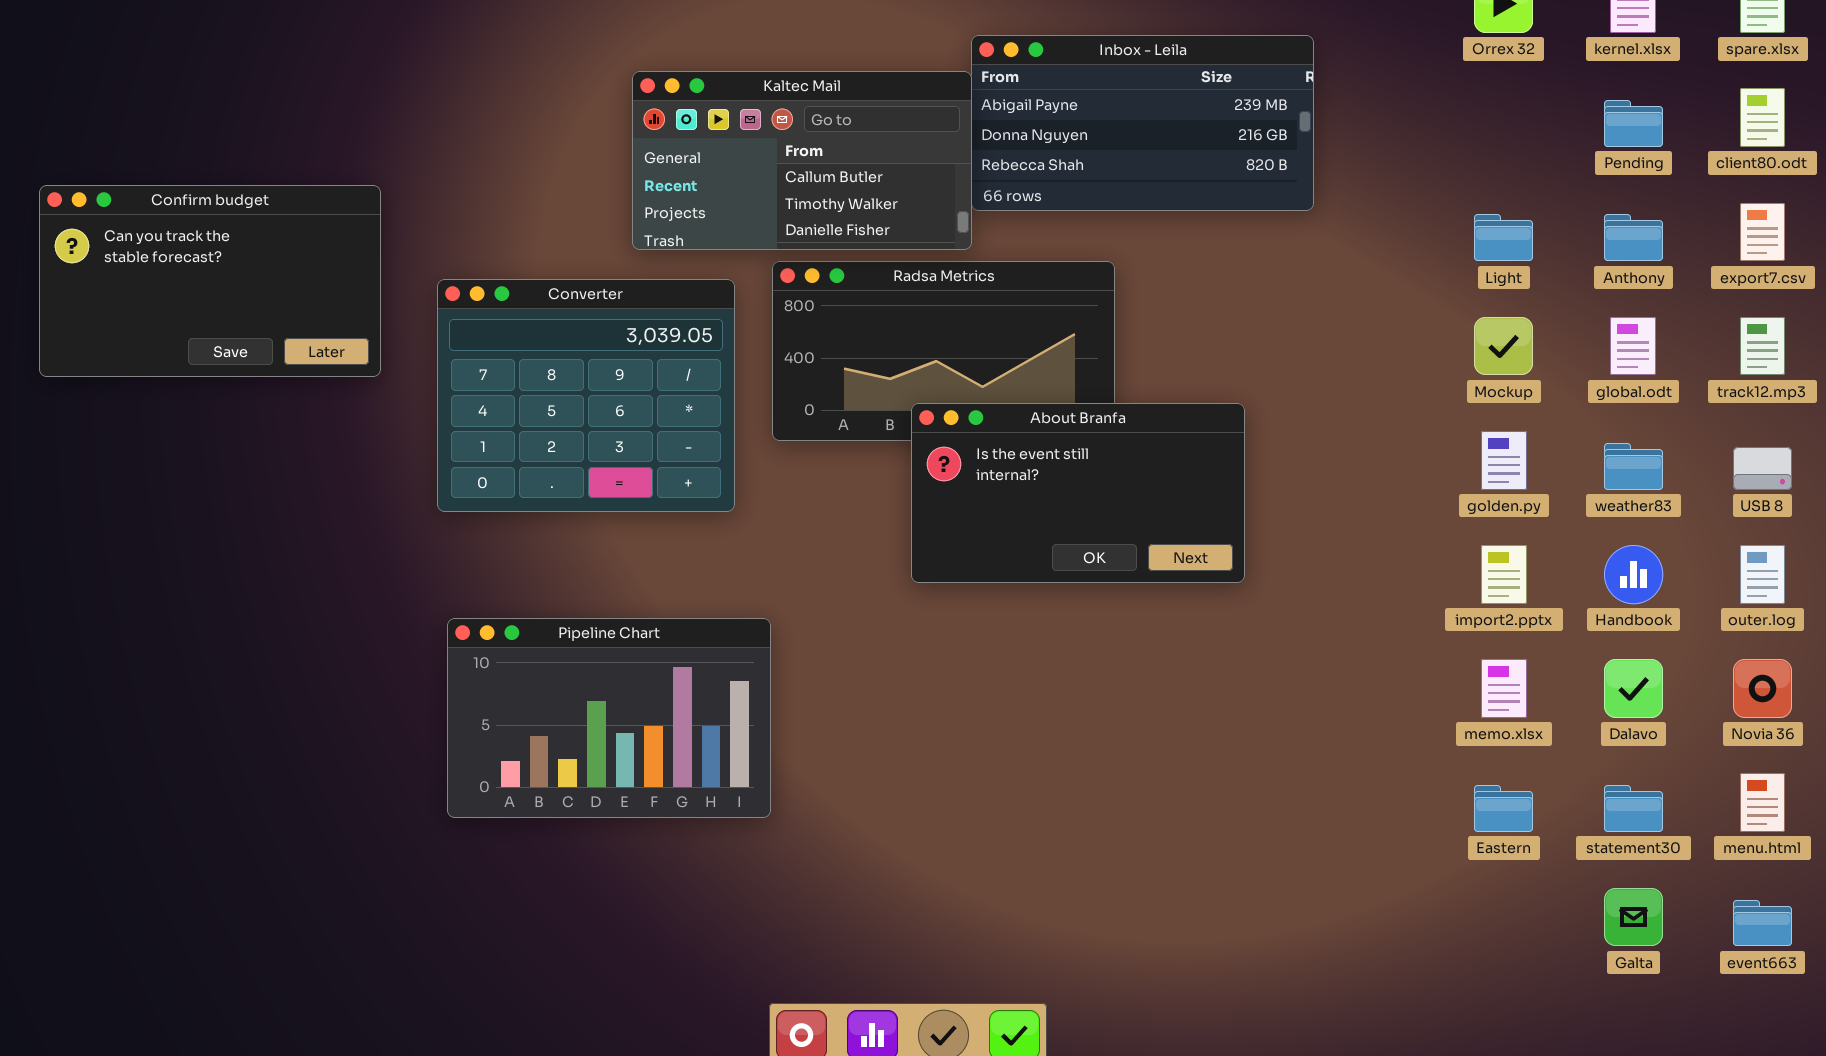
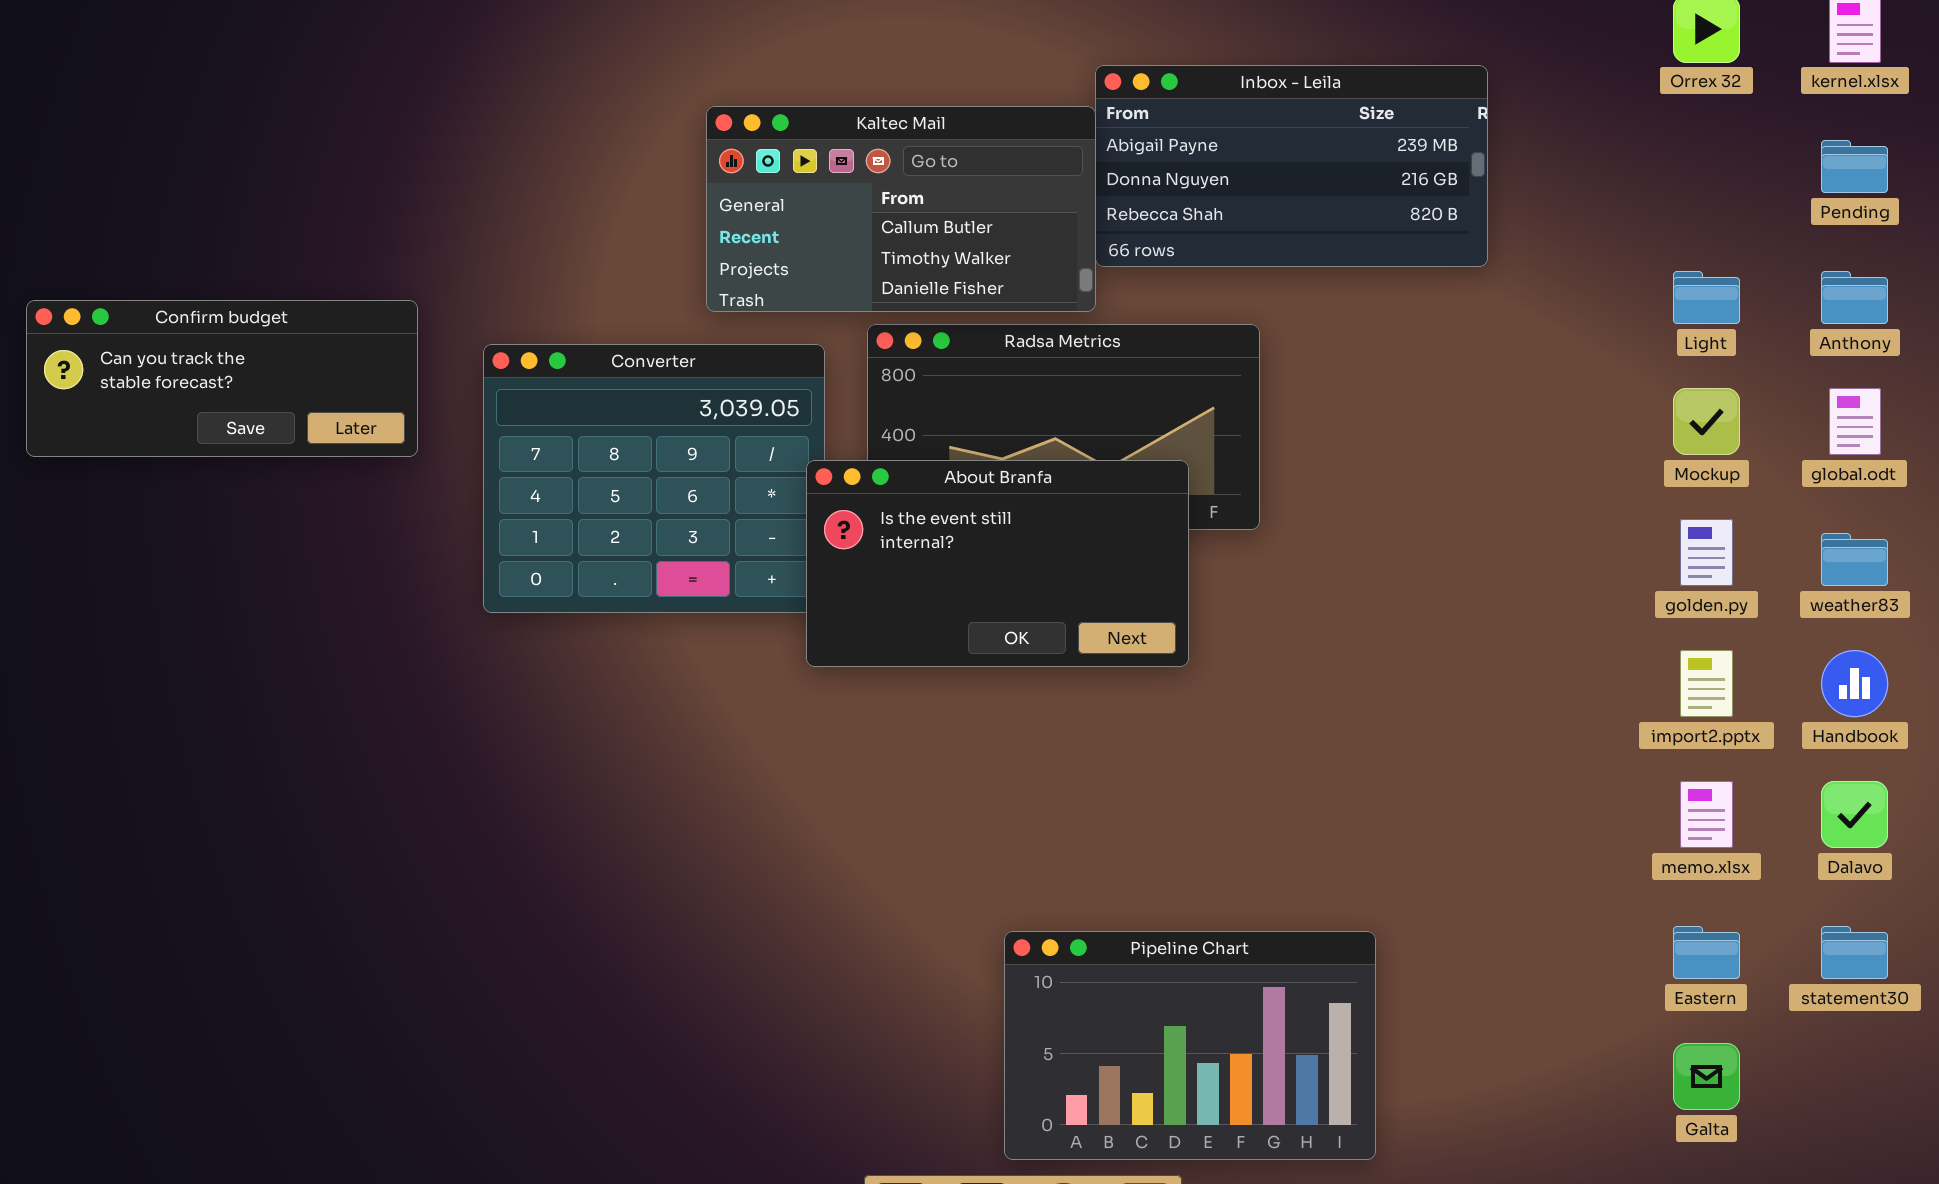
Confirm budget: [39,185,381,377] -> [26,300,418,457], resized
About Branfa: [911,403,1245,583] -> [806,460,1189,667], moved
Pipeline Chart: [447,618,771,818] -> [1004,931,1376,1160], moved
Galta: [1604,888,1663,946] -> [1673,1043,1740,1110], moved

